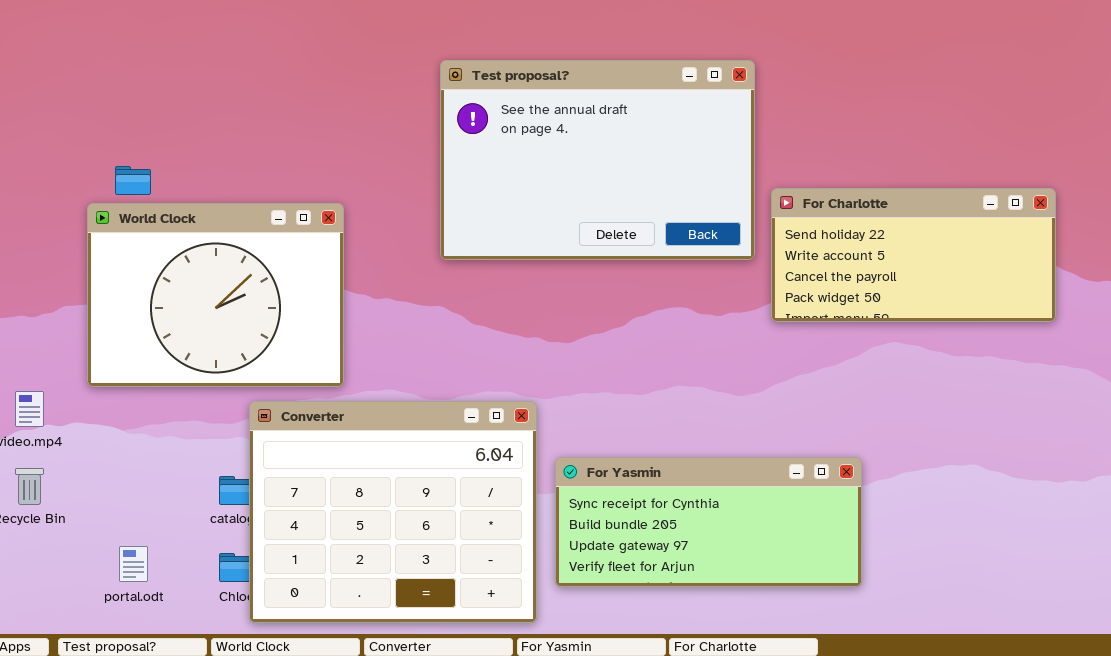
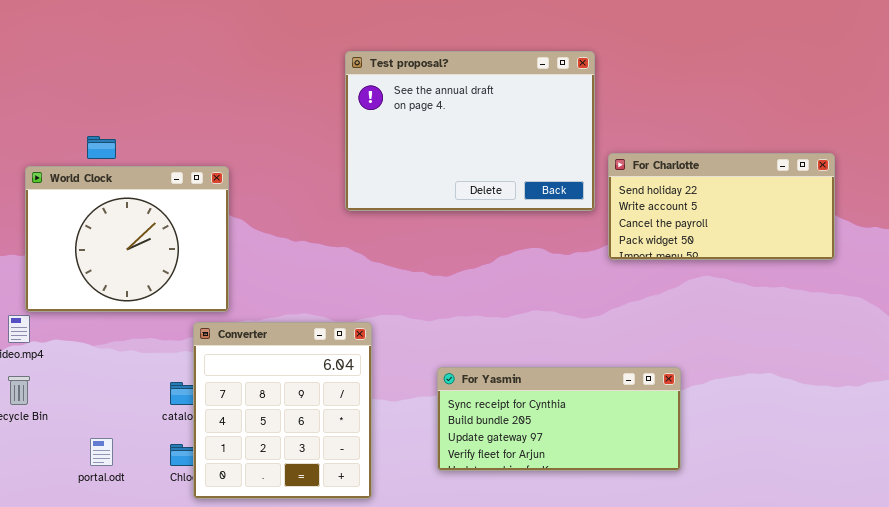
World Clock: [87,203,344,387] -> [25,166,229,312], moved
Converter: [249,401,537,623] -> [193,322,372,499], resized

